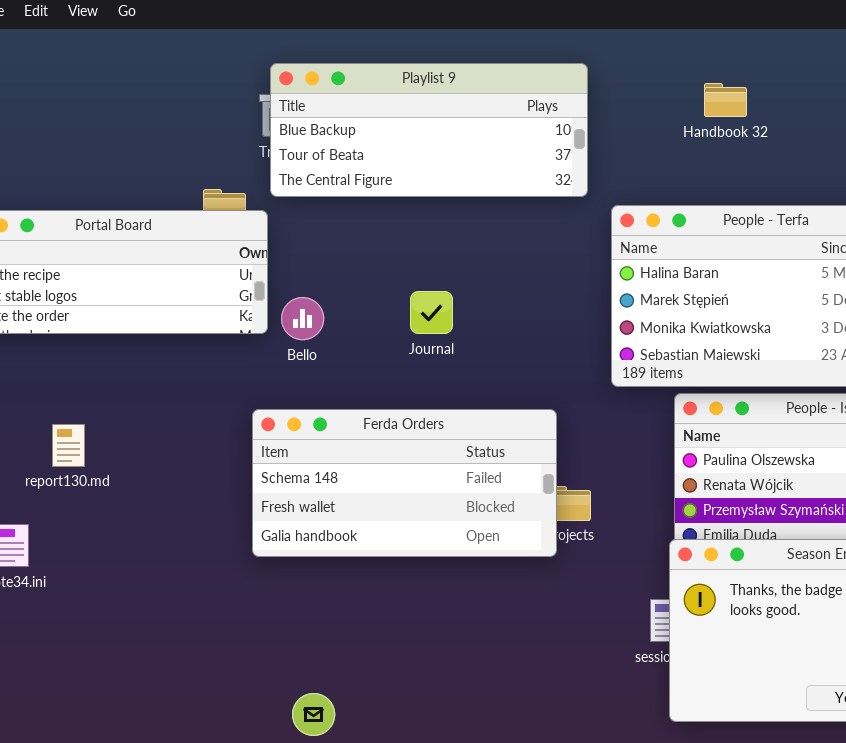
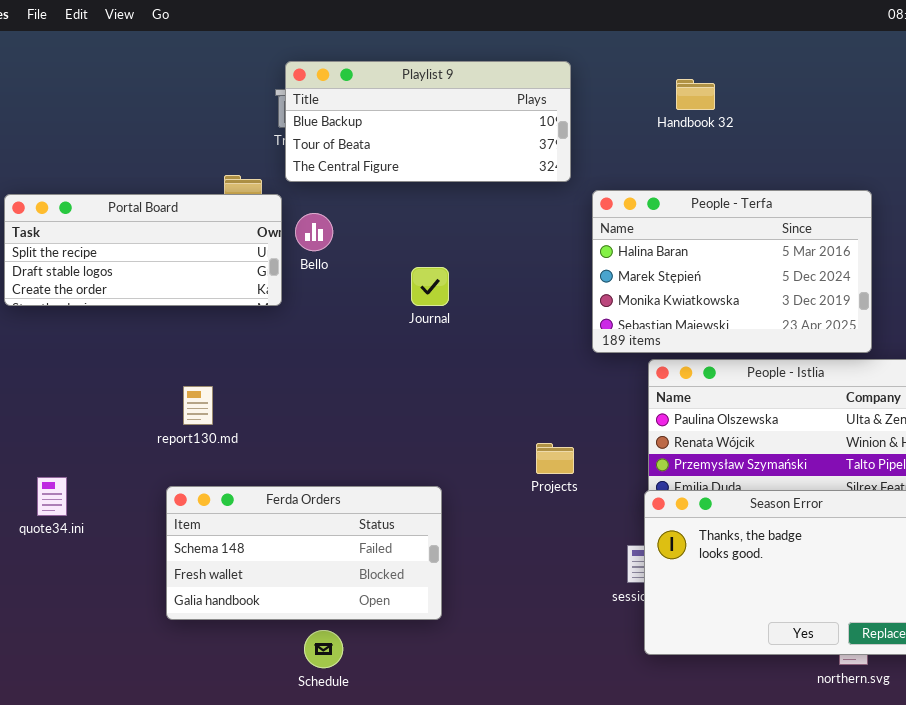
Bello: [281,297,324,340] -> [295,213,333,251], moved
Ferda Orders: [252,409,557,557] -> [166,486,442,620], moved
report130.md: [52,424,85,467] -> [183,386,213,425], moved

